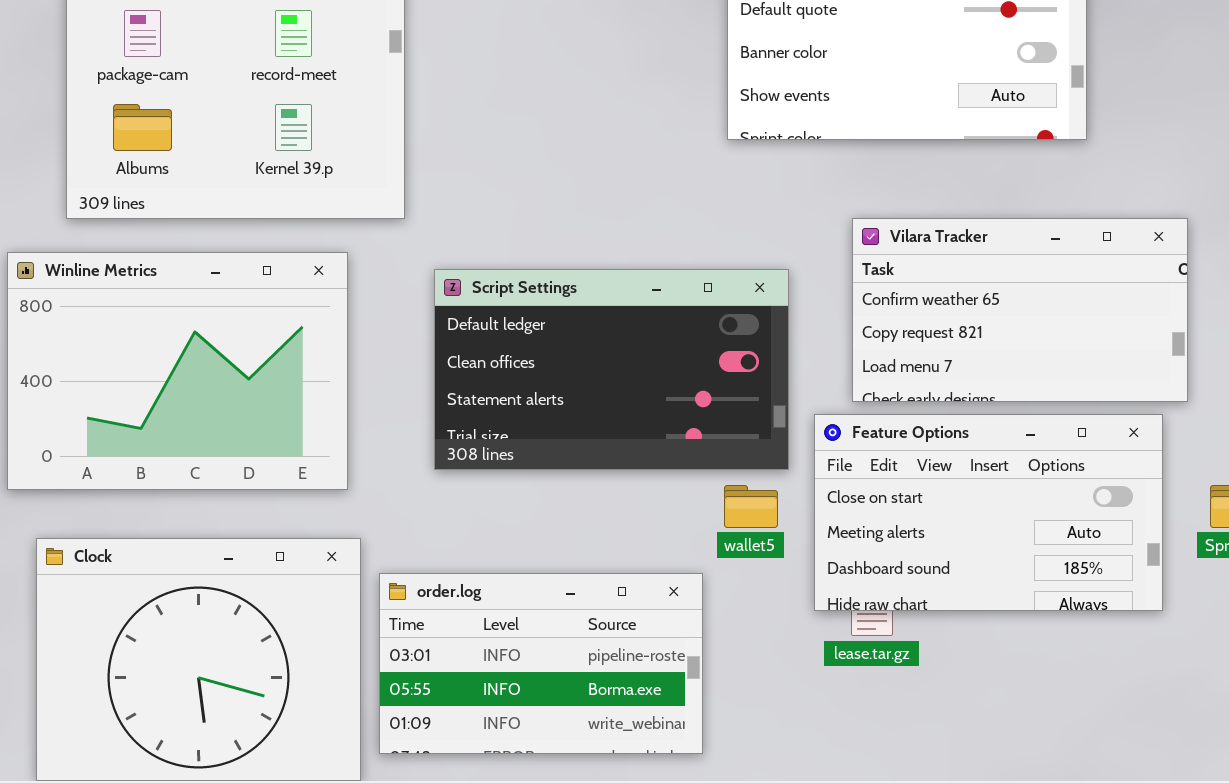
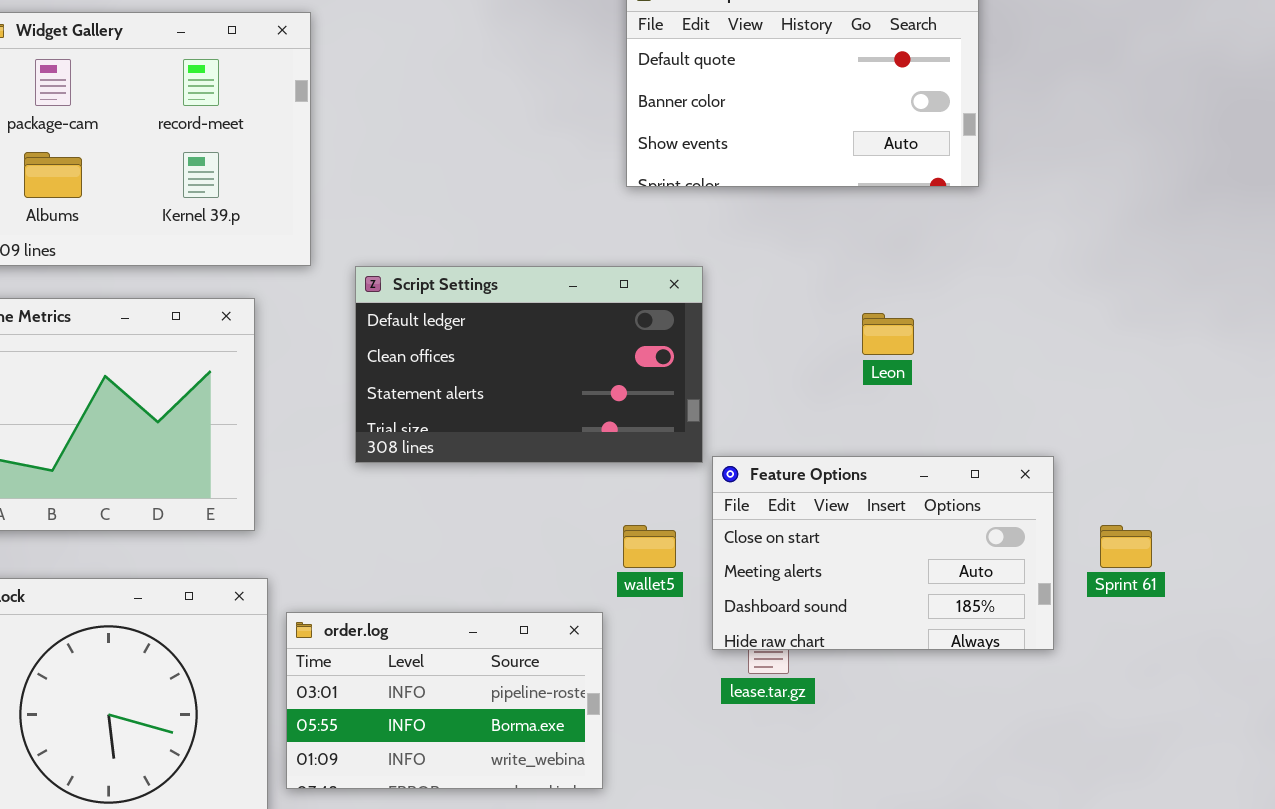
Vilara Tracker: [852,218,1188,402] -> none, closed
Script Settings: [434,269,789,470] -> [355,266,703,463], moved

